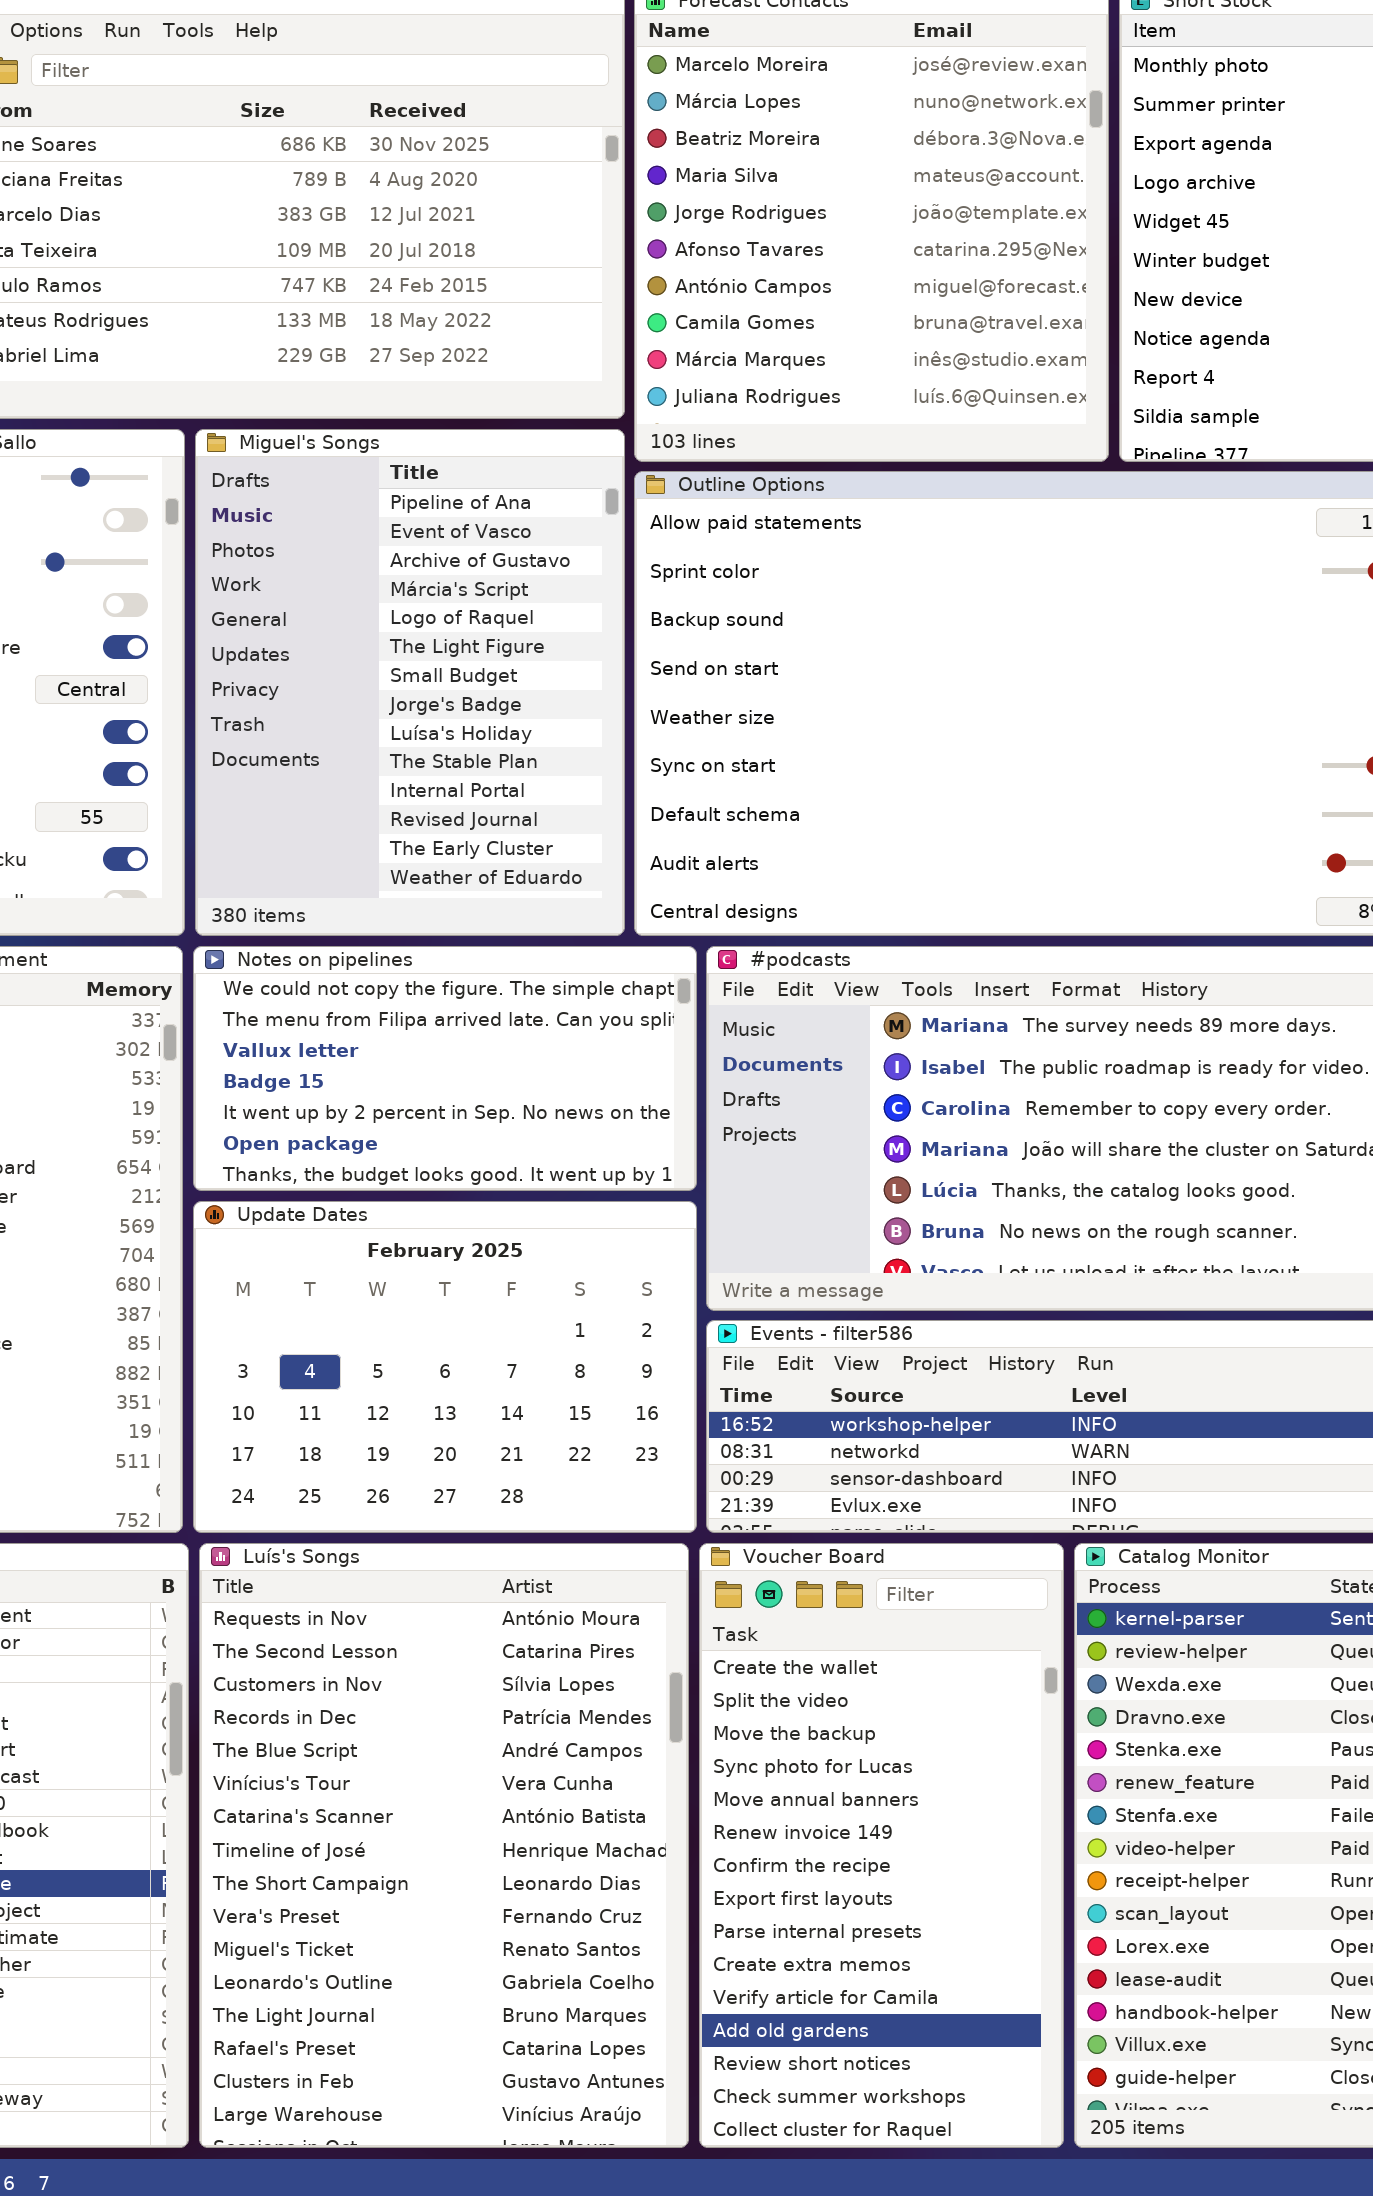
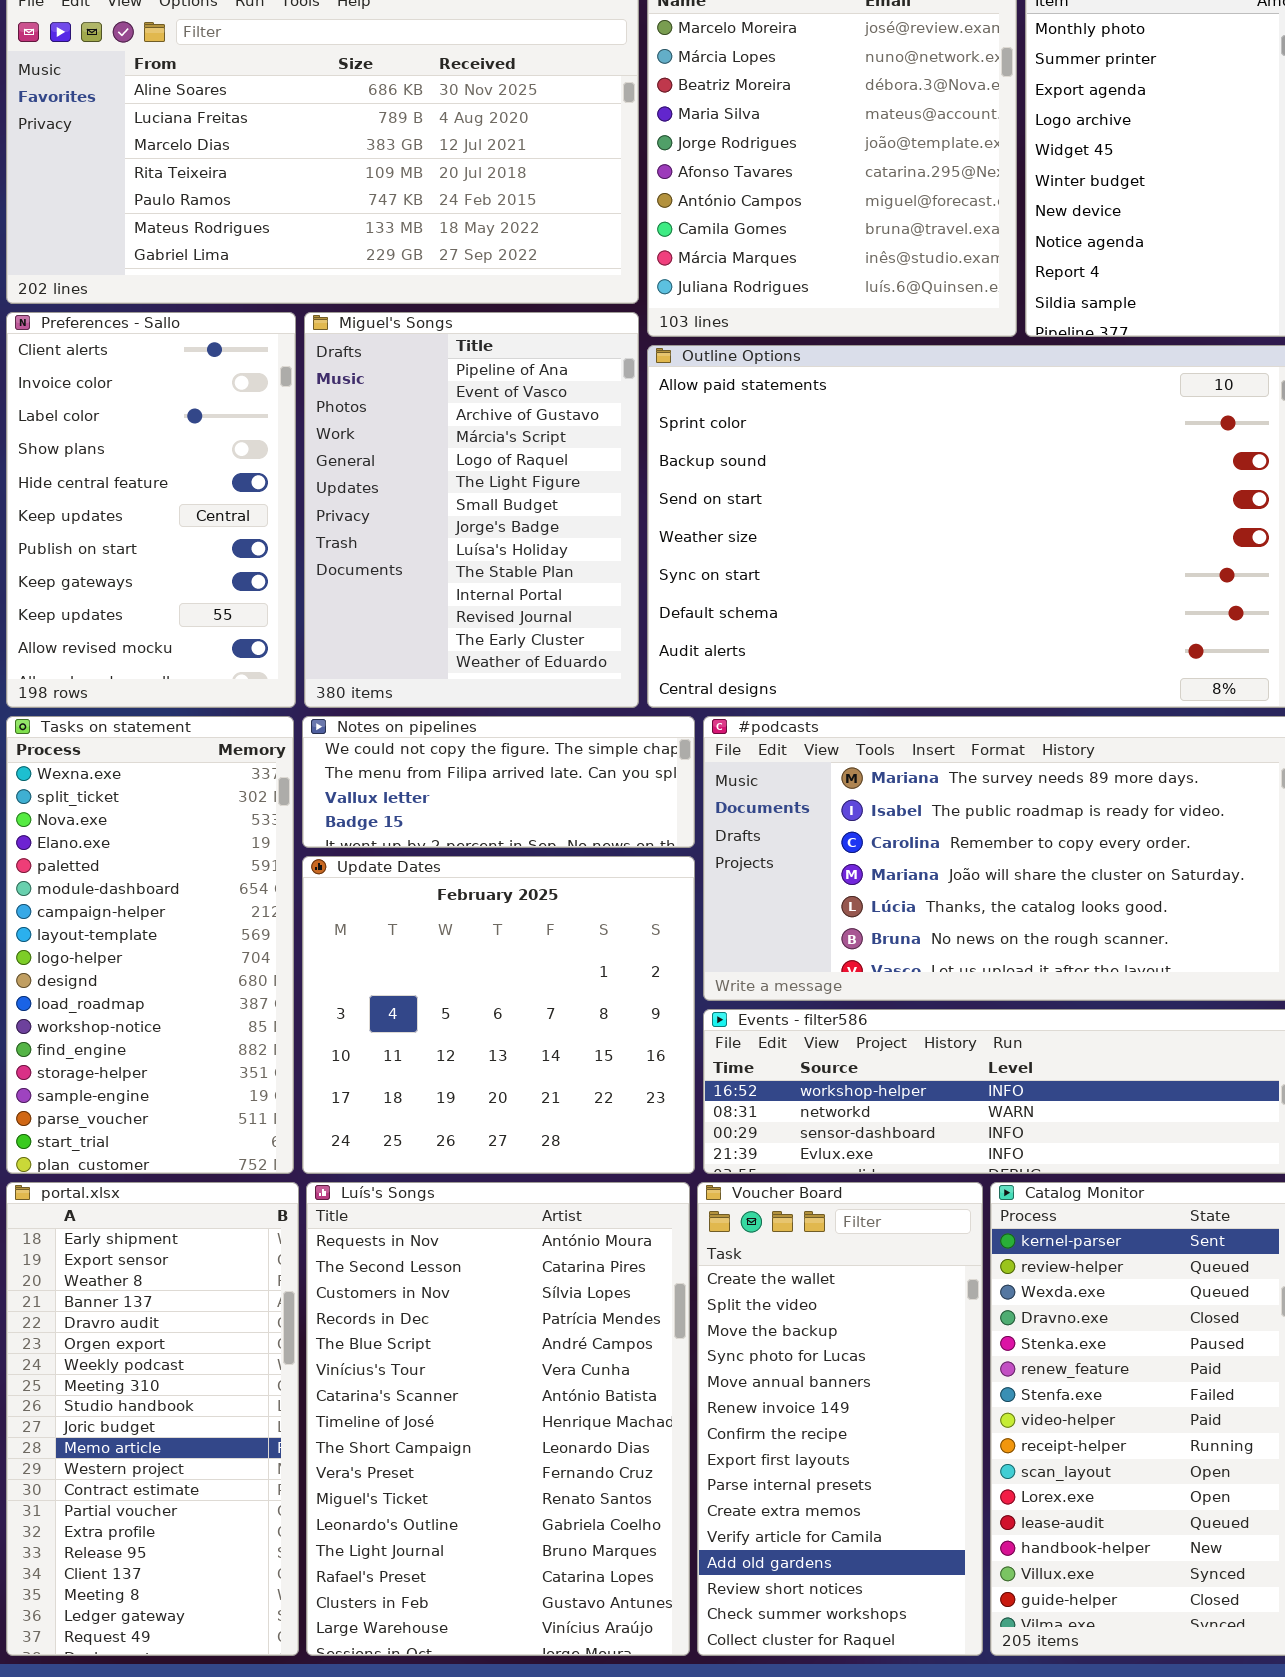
Notes on pipelines: [193,946,697,1191] -> [302,716,695,848], resized
Update Dates: [193,1201,697,1533] -> [302,856,695,1174], resized

